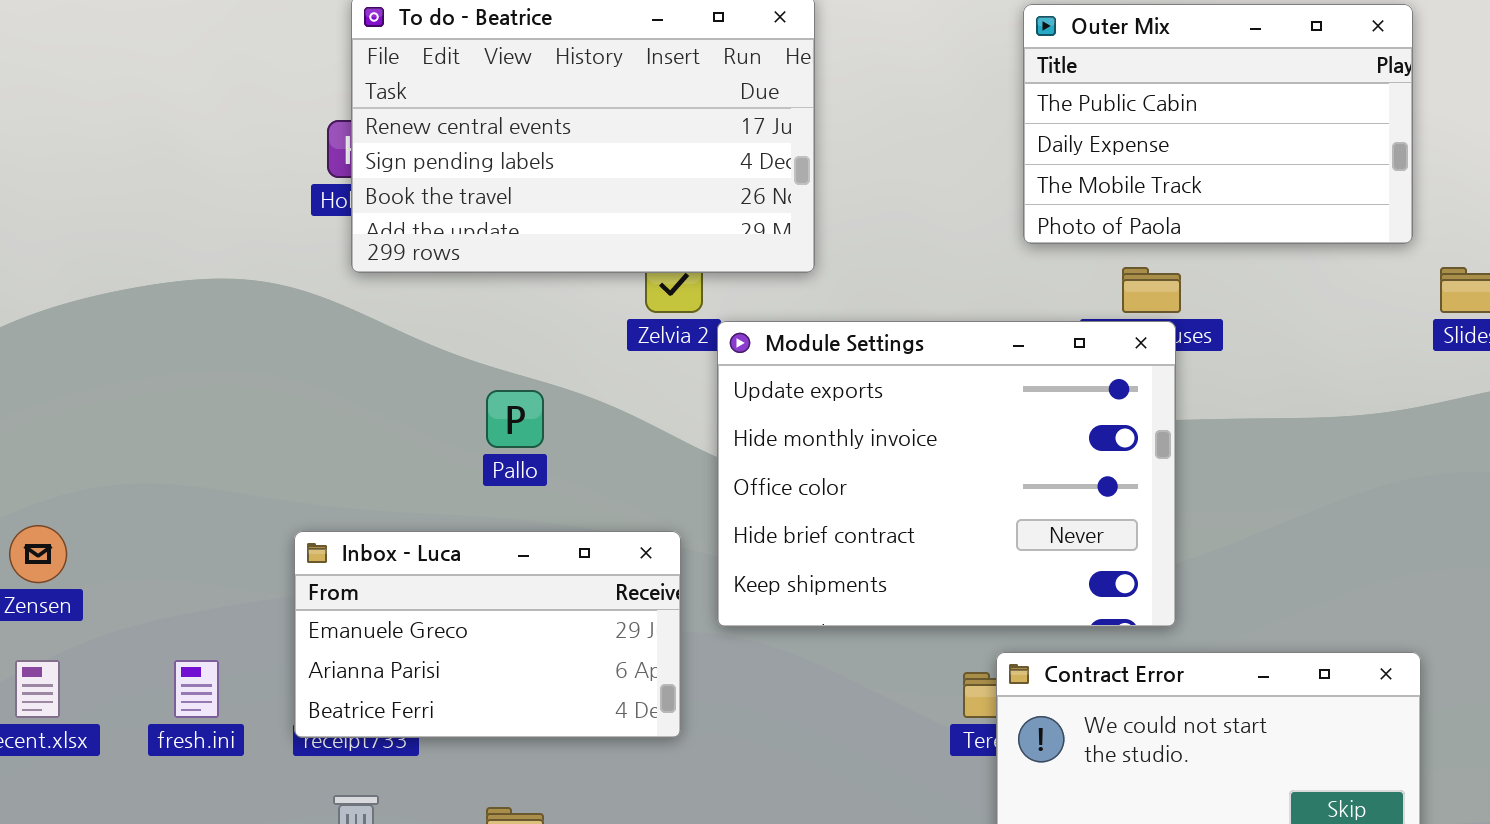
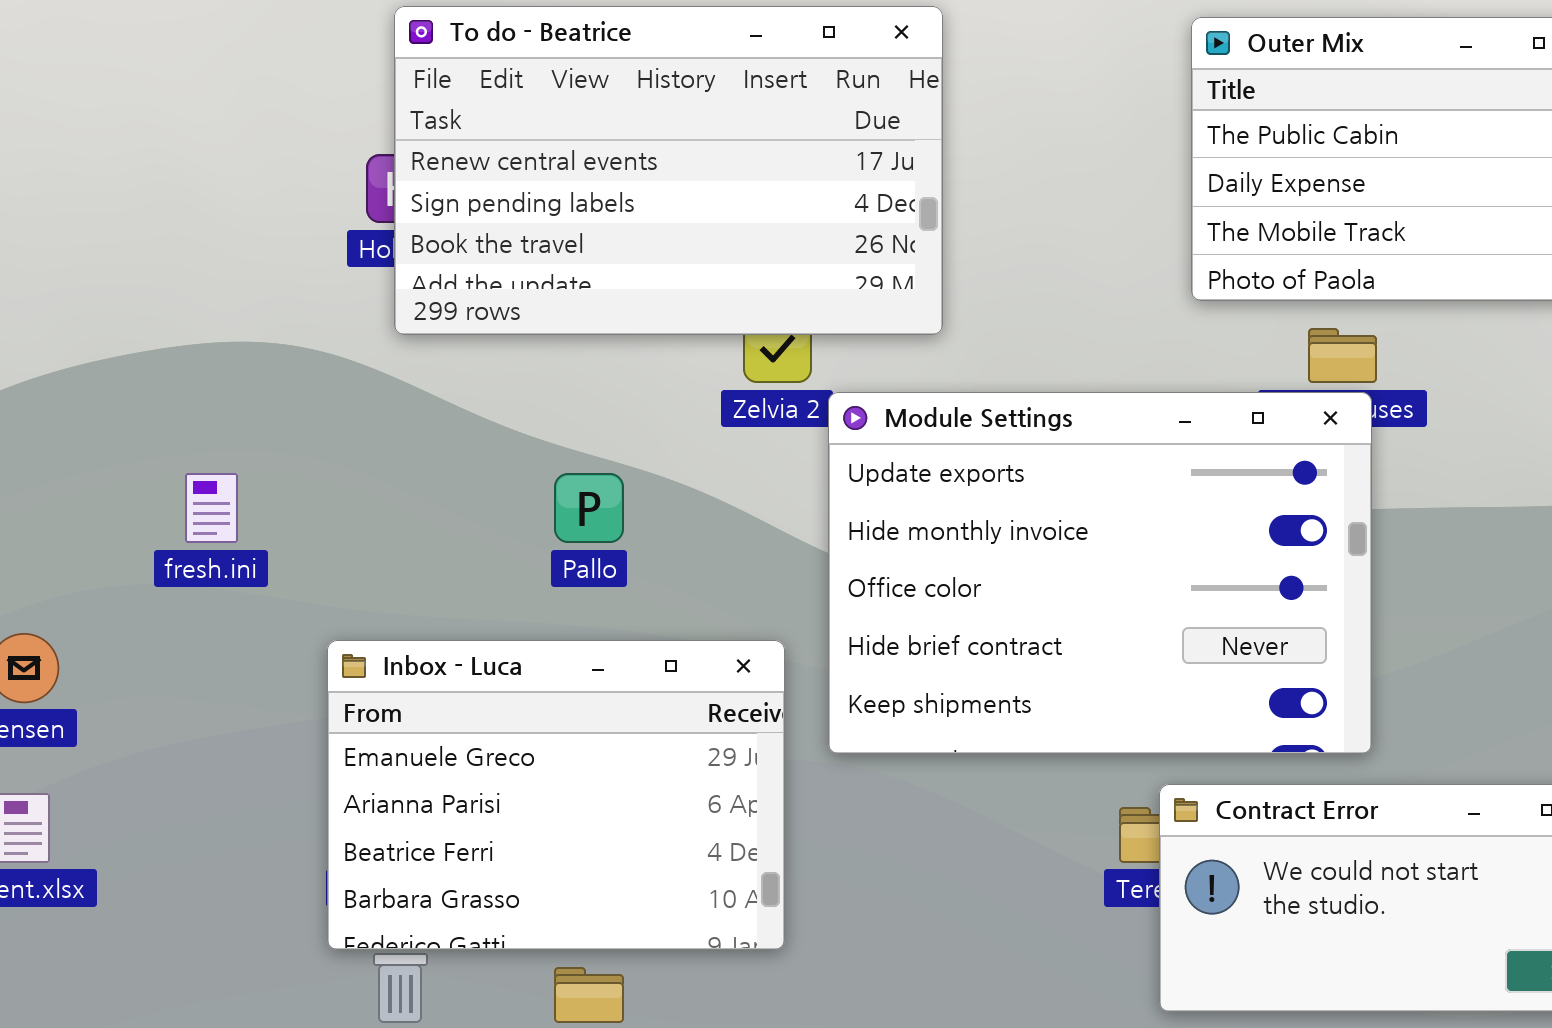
Inbox - Luca: [294,531,681,738] -> [327,640,785,950], resized
fresh.ini: [174,660,219,718] -> [185,473,238,543], moved

